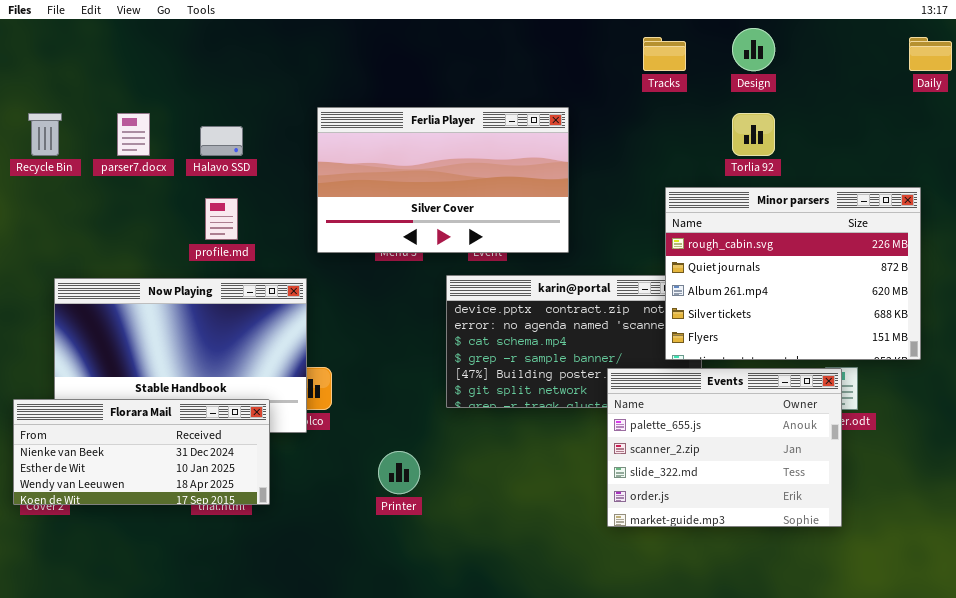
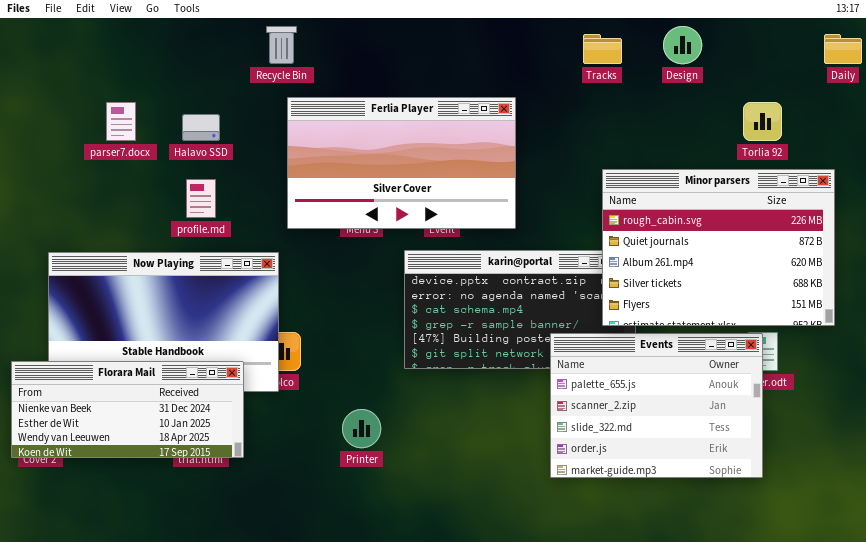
Recycle Bin: [28,113,62,156] -> [266,26,297,64], moved
Torlia 92: [732,113,775,156] -> [743,102,782,141], moved

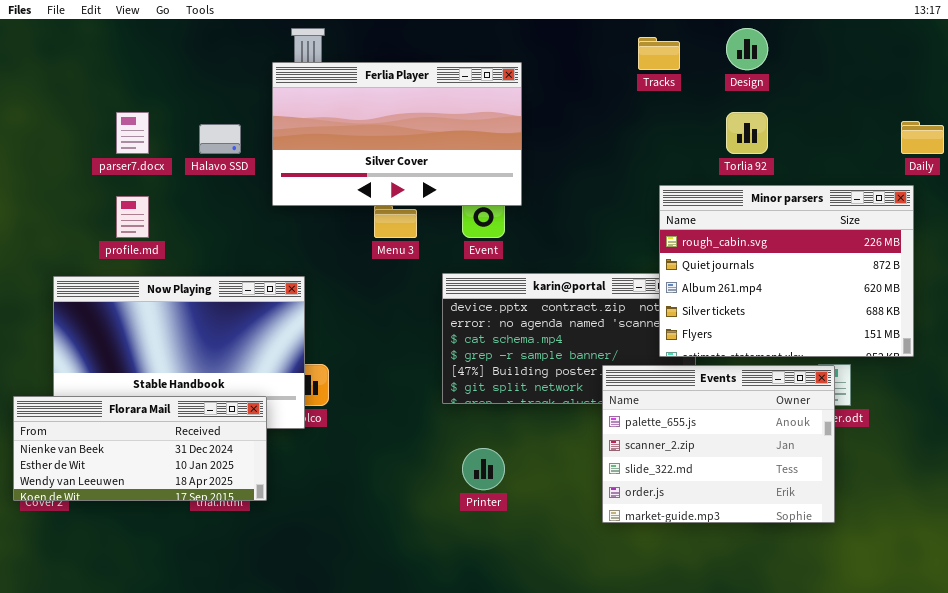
Daily: [824,34,862,64] -> [901,121,944,154], moved
Ferlia Player: [287,97,516,229] -> [272,62,522,206], moved
Torlia 92: [743,102,782,141] -> [726,112,768,154], moved
profile.md: [186,179,216,218] -> [116,196,149,238], moved
Printer: [342,409,381,448] -> [462,448,505,490], moved

